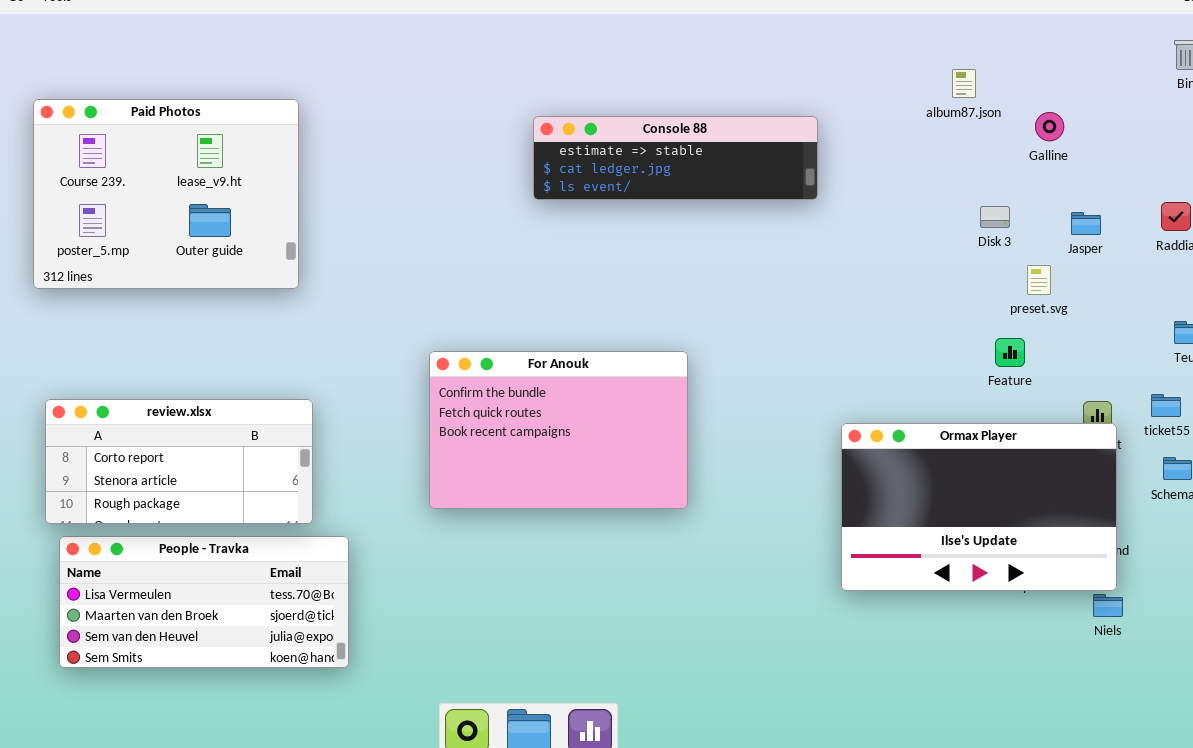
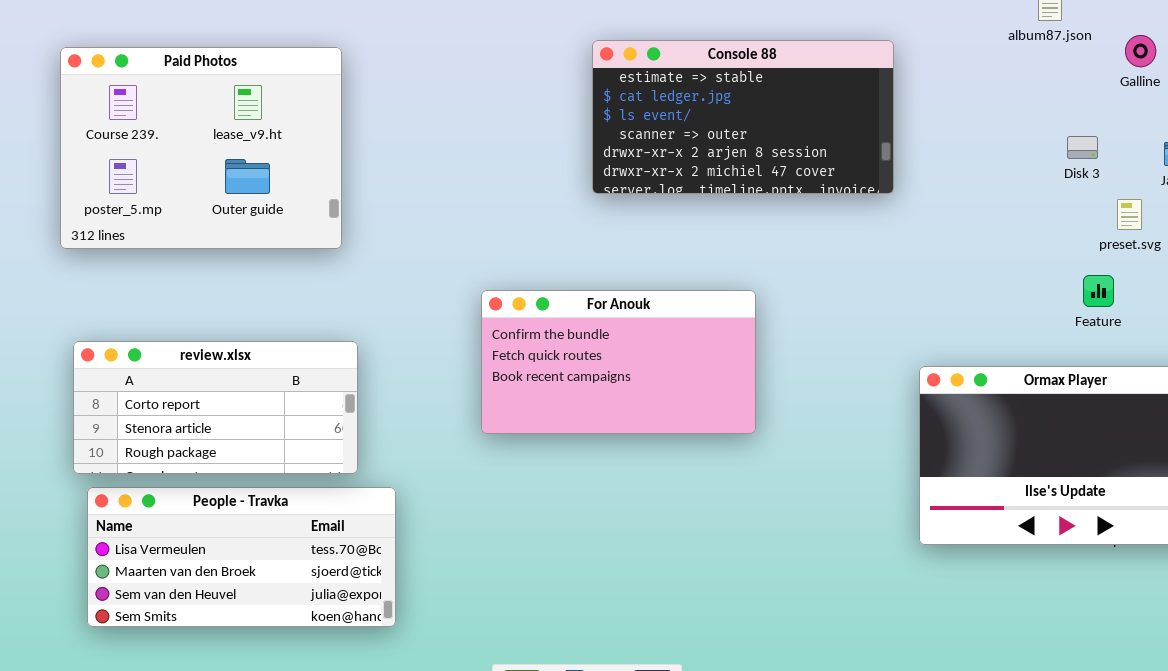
Paid Photos: [33,99,299,289] -> [60,47,342,249], moved
Console 88: [533,116,818,200] -> [592,40,894,194], resized
For Anouk: [429,351,688,509] -> [481,290,756,434], resized

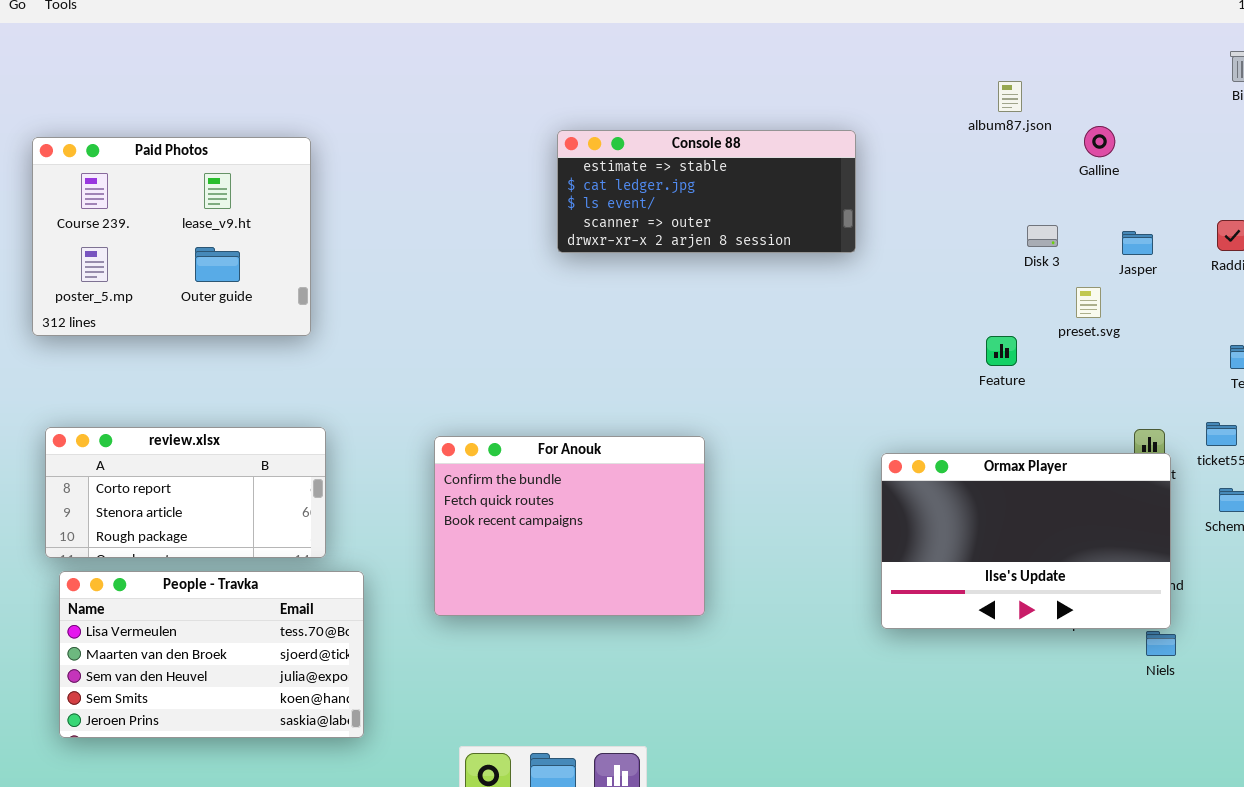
Console 88: [592,40,894,194] -> [557,130,856,253], resized
Feature: [1083,275,1114,307] -> [986,336,1017,366], moved
For Anouk: [481,290,756,434] -> [434,436,705,616], moved, resized
People - Travka: [87,487,396,627] -> [59,571,364,738], resized

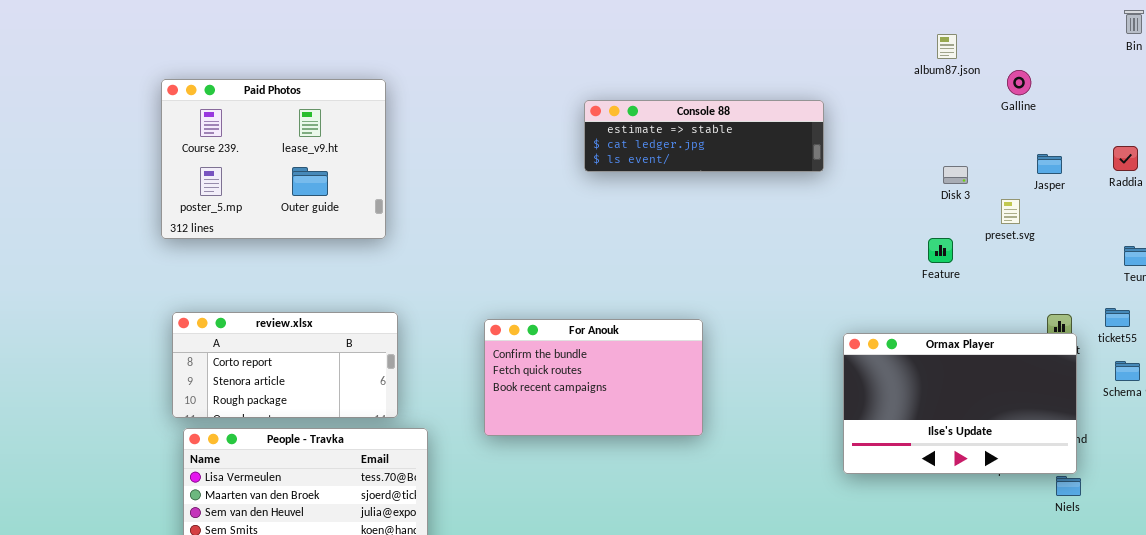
Console 88: [557,130,856,253] -> [584,100,824,172], resized
Disk 3: [1027,225,1058,247] -> [943,166,968,184], moved
For Anouk: [434,436,705,616] -> [484,319,703,436], resized

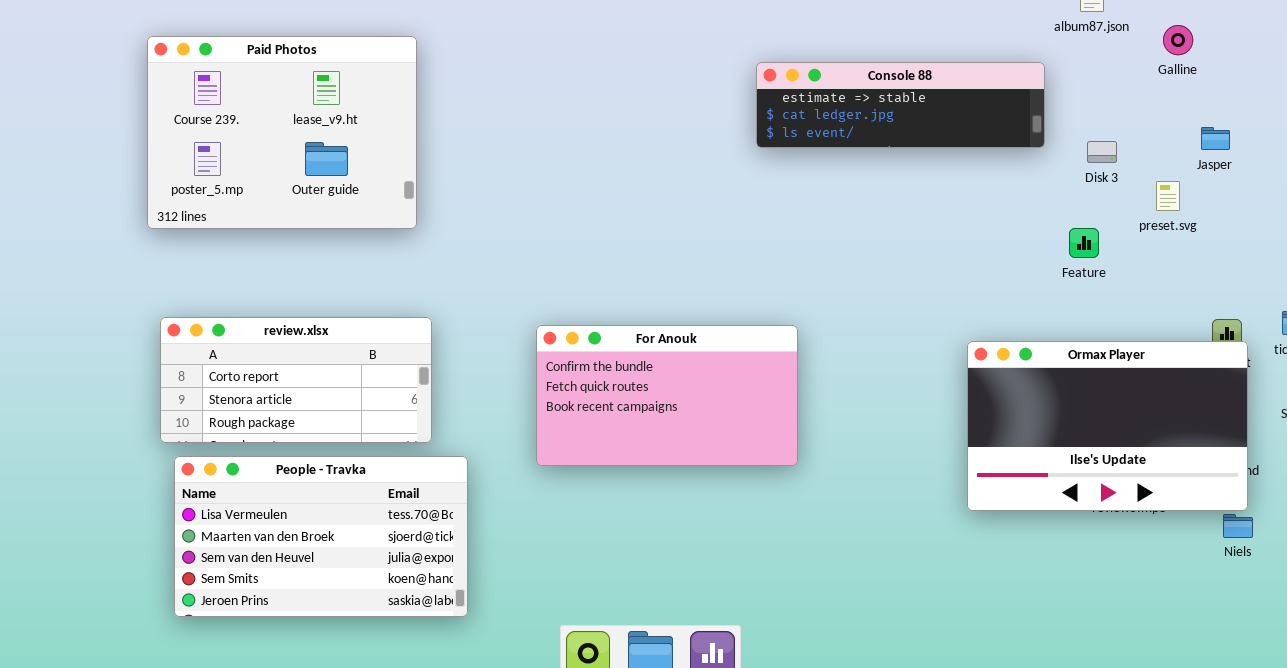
Console 88: [584,100,824,172] -> [756,62,1045,148], moved

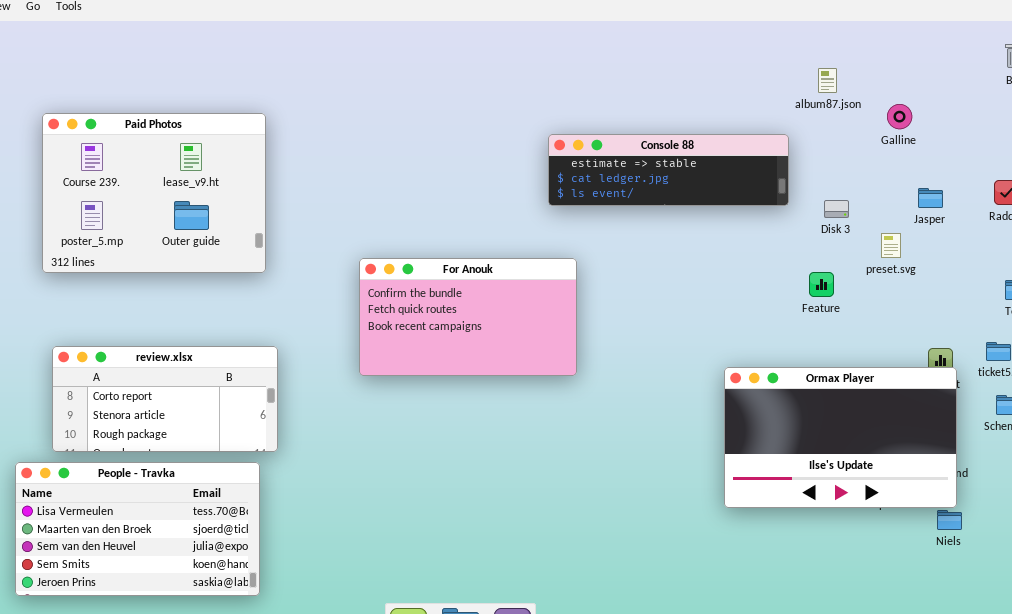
For Anouk: [536,325,798,466] -> [359,258,577,376], moved
People - Travka: [174,456,468,617] -> [15,462,260,596], moved

